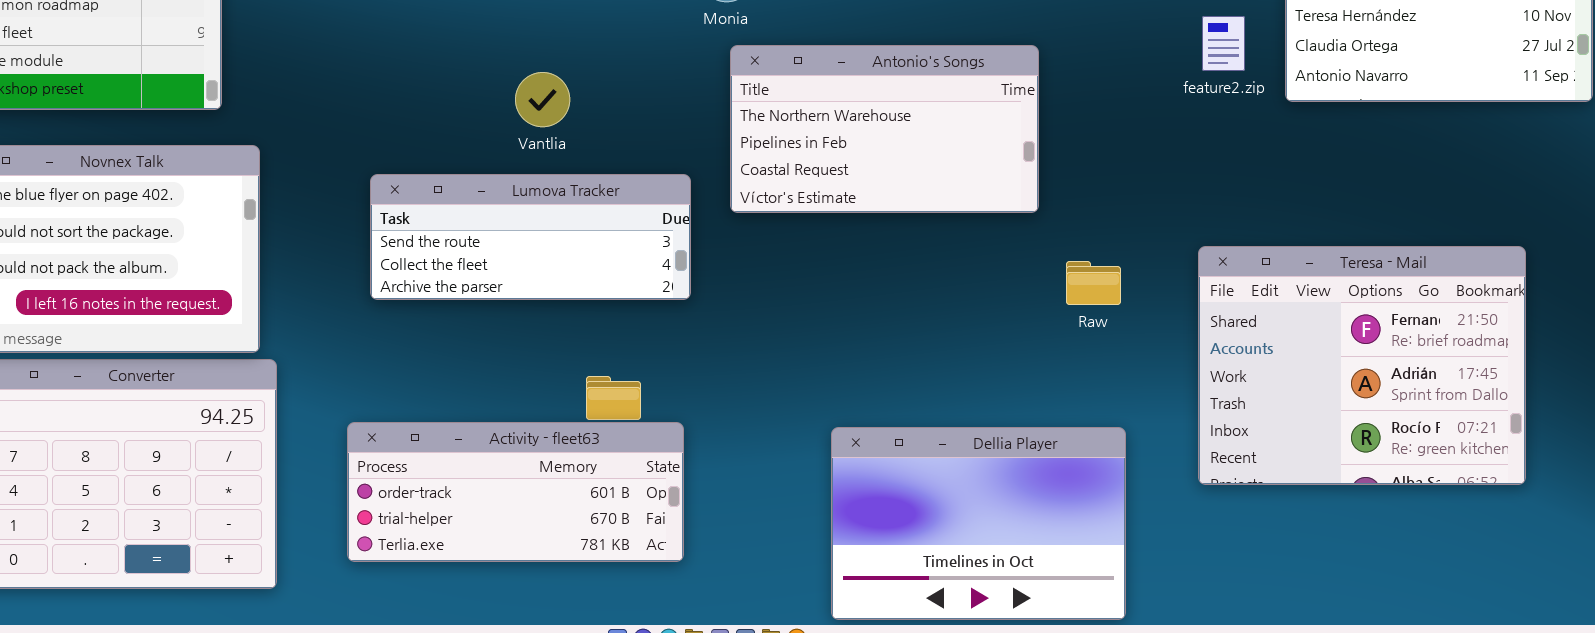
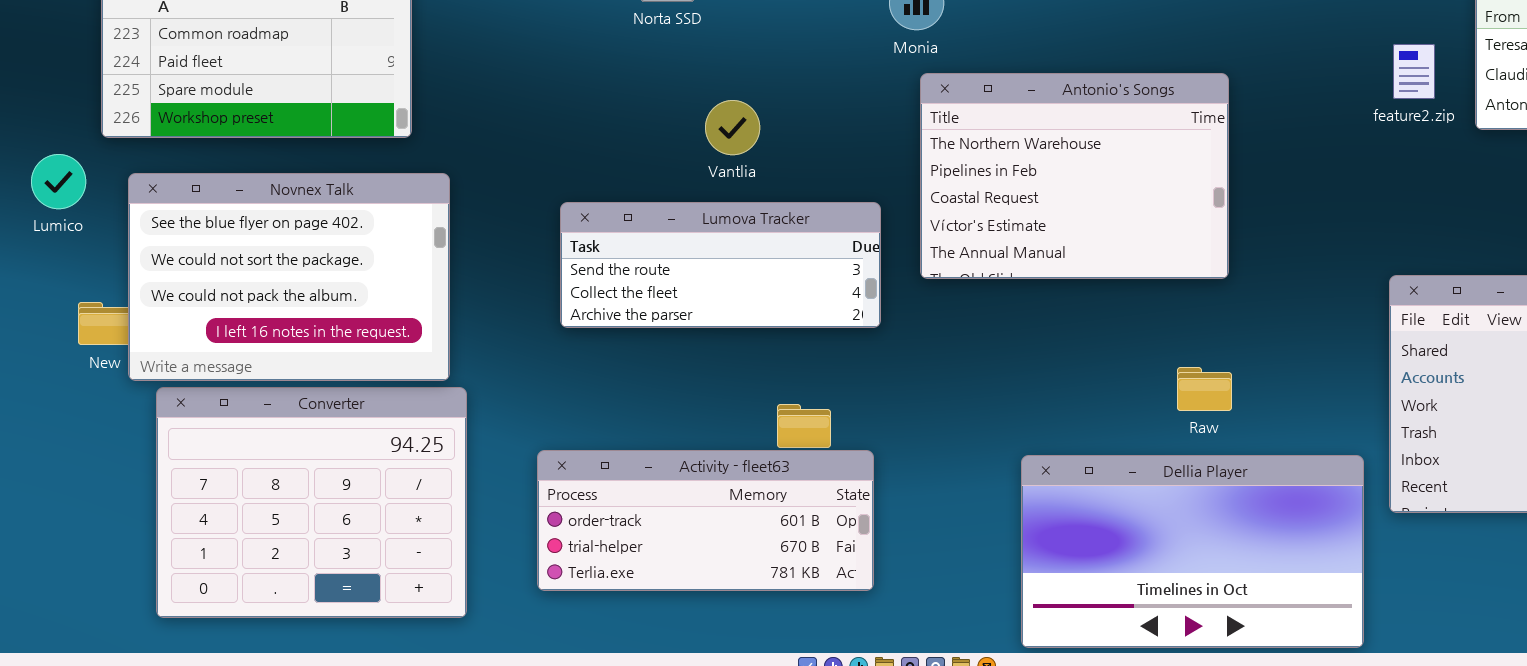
Antonio's Songs: [730,45,1039,213] -> [920,73,1229,279], resized
Raw: [1066,261,1121,305] -> [1177,367,1232,411], moved
Dellia Player: [831,427,1126,620] -> [1021,455,1364,648], resized

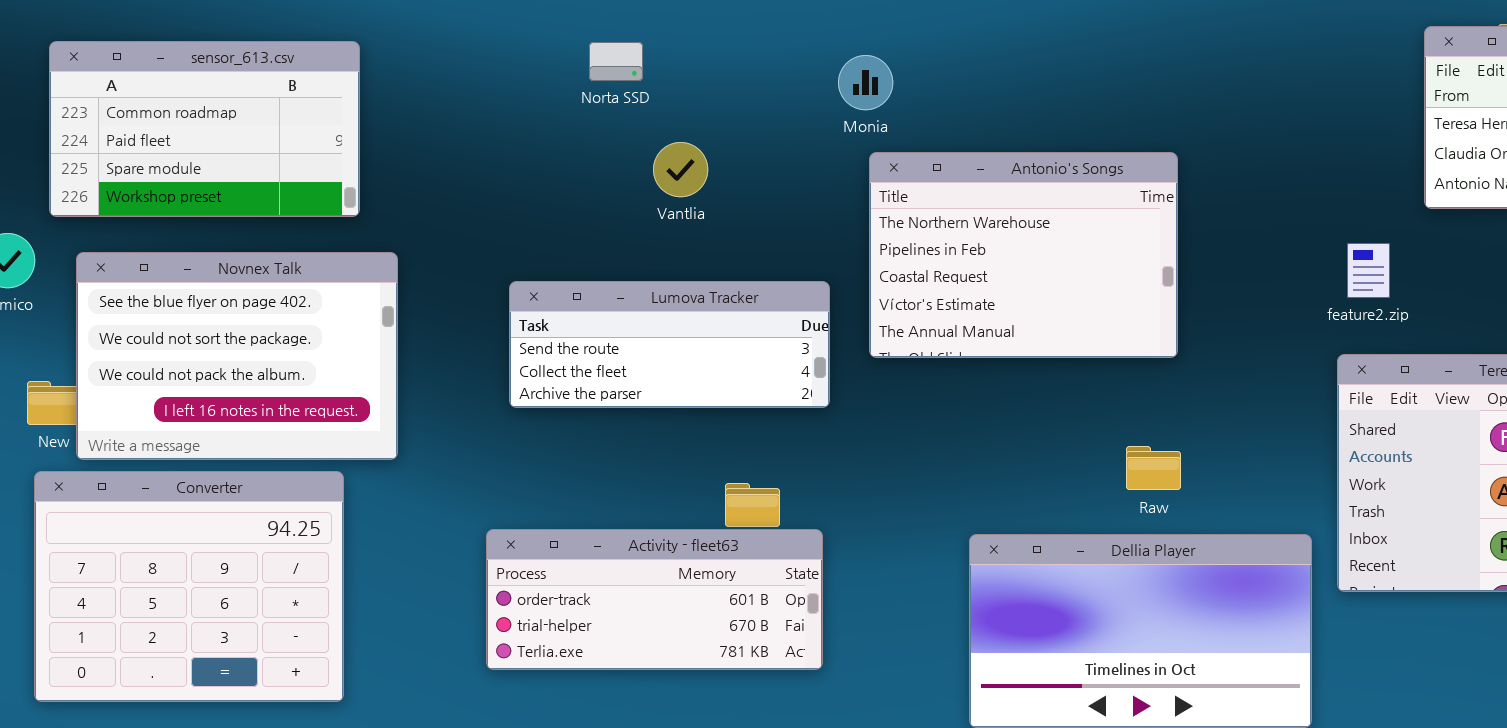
feature2.zip: [1393,44,1435,99] -> [1347,243,1390,298], moved
Vantlia: [705,100,760,155] -> [653,142,708,197], moved
Converter: [156,387,467,618] -> [34,471,344,702], moved

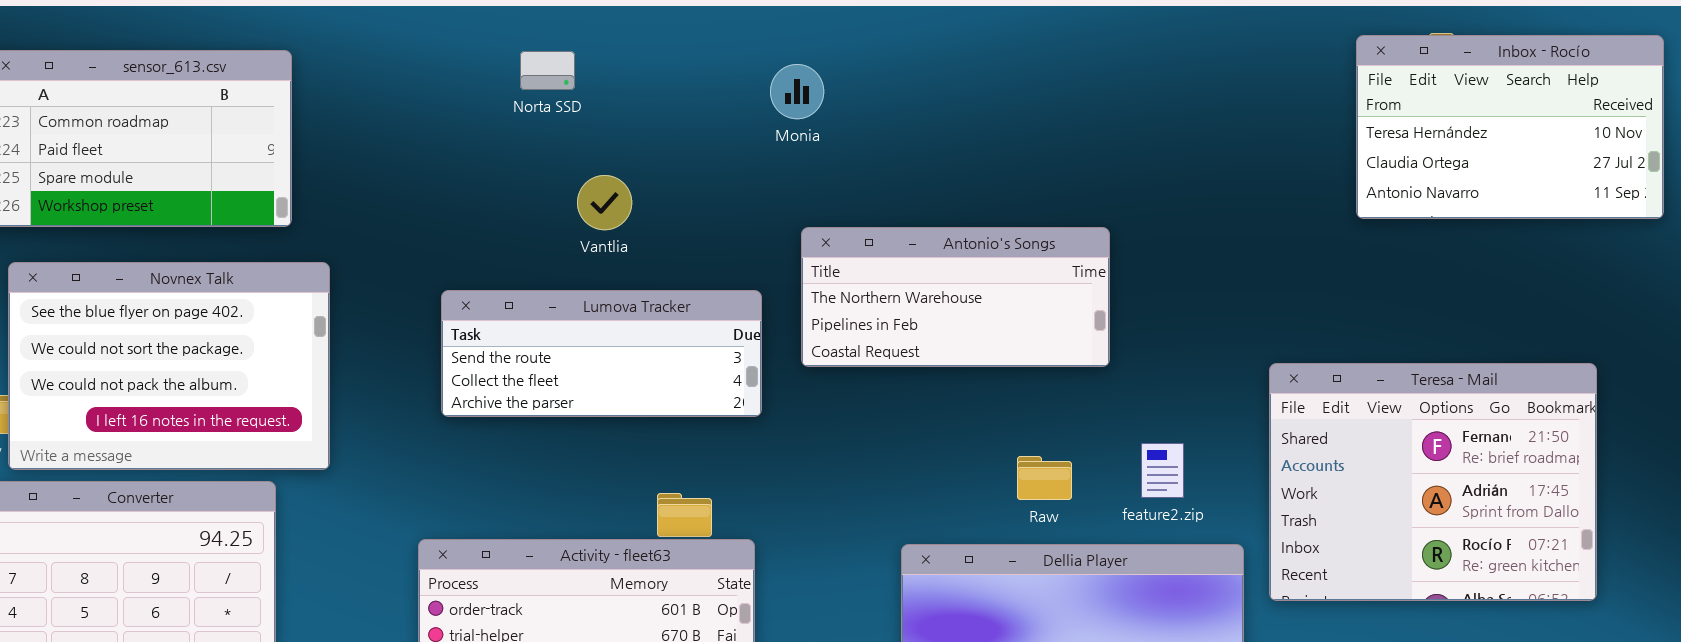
Vantlia: [653,142,708,197] -> [577,175,632,230], moved
Antonio's Songs: [869,152,1178,358] -> [801,227,1110,367], resized
feature2.zip: [1347,243,1390,298] -> [1141,443,1184,498], moved
Raw: [1126,446,1181,490] -> [1017,456,1072,500], moved

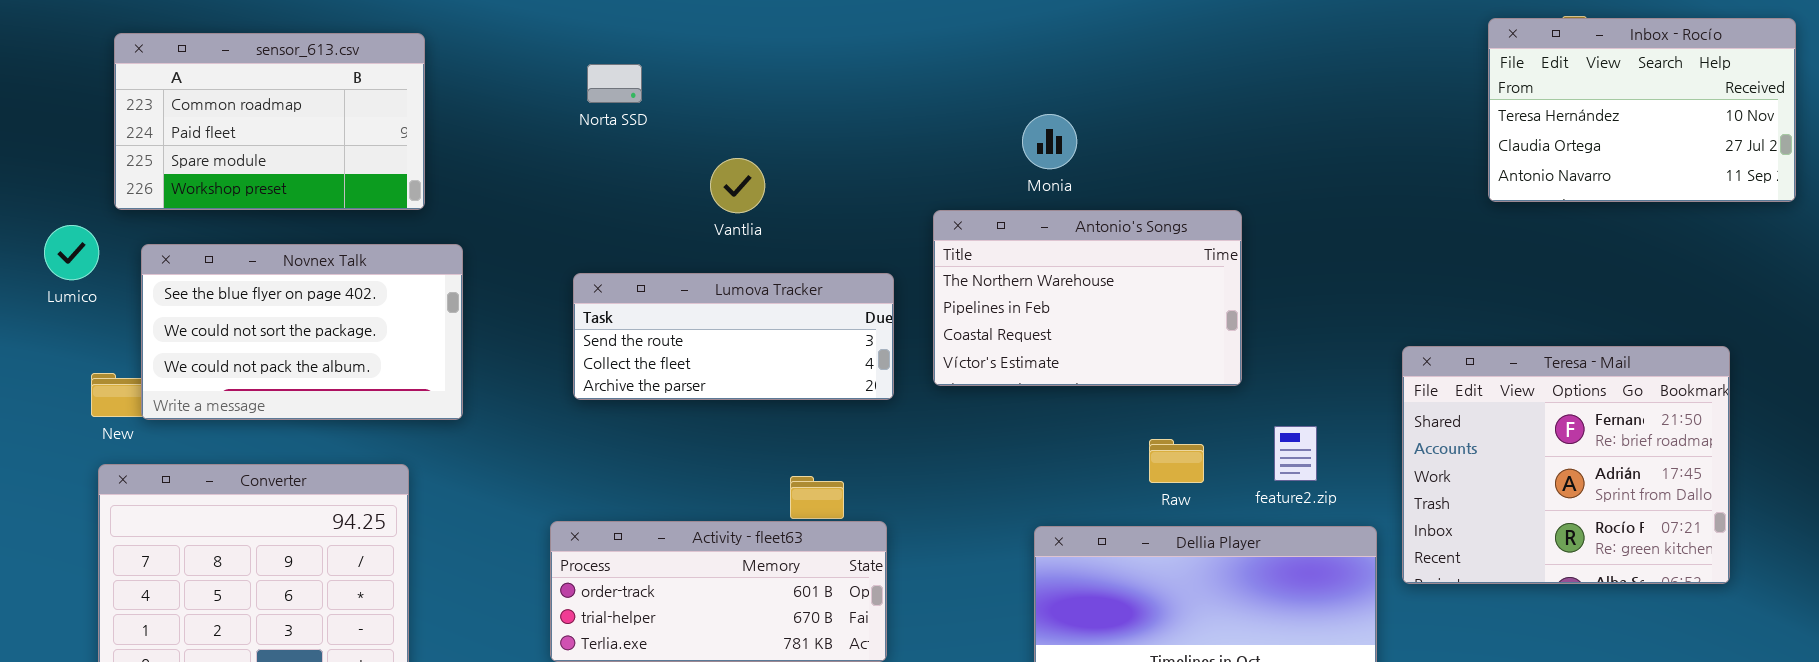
Norta SSD: [520,51,575,90] -> [587,64,642,103], moved
Monia: [770,64,824,119] -> [1022,114,1077,169], moved
Antonio's Songs: [801,227,1110,367] -> [933,210,1242,386], resized
Novnex Talk: [8,262,330,470] -> [141,244,463,420], resized

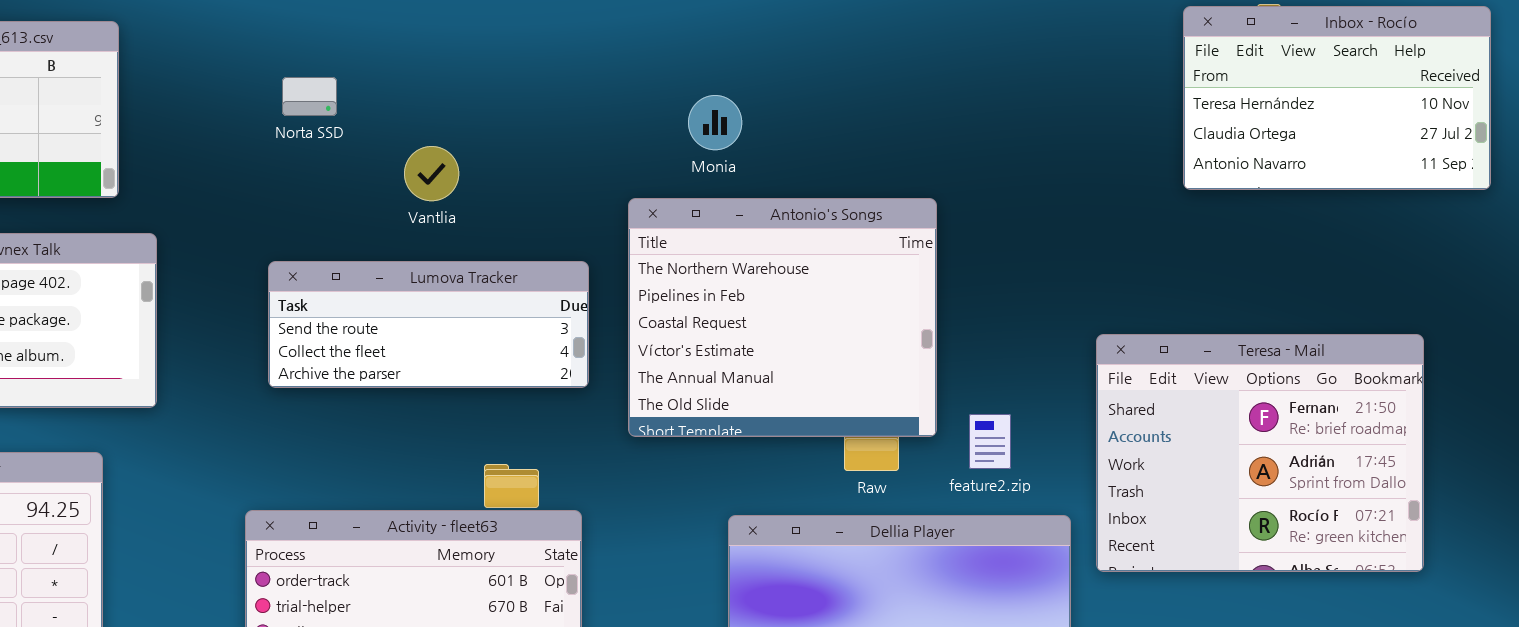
Norta SSD: [587,64,642,103] -> [282,77,337,116], moved
Monia: [1022,114,1077,169] -> [688,95,742,150], moved
Antonio's Songs: [933,210,1242,386] -> [628,198,937,437], resized

